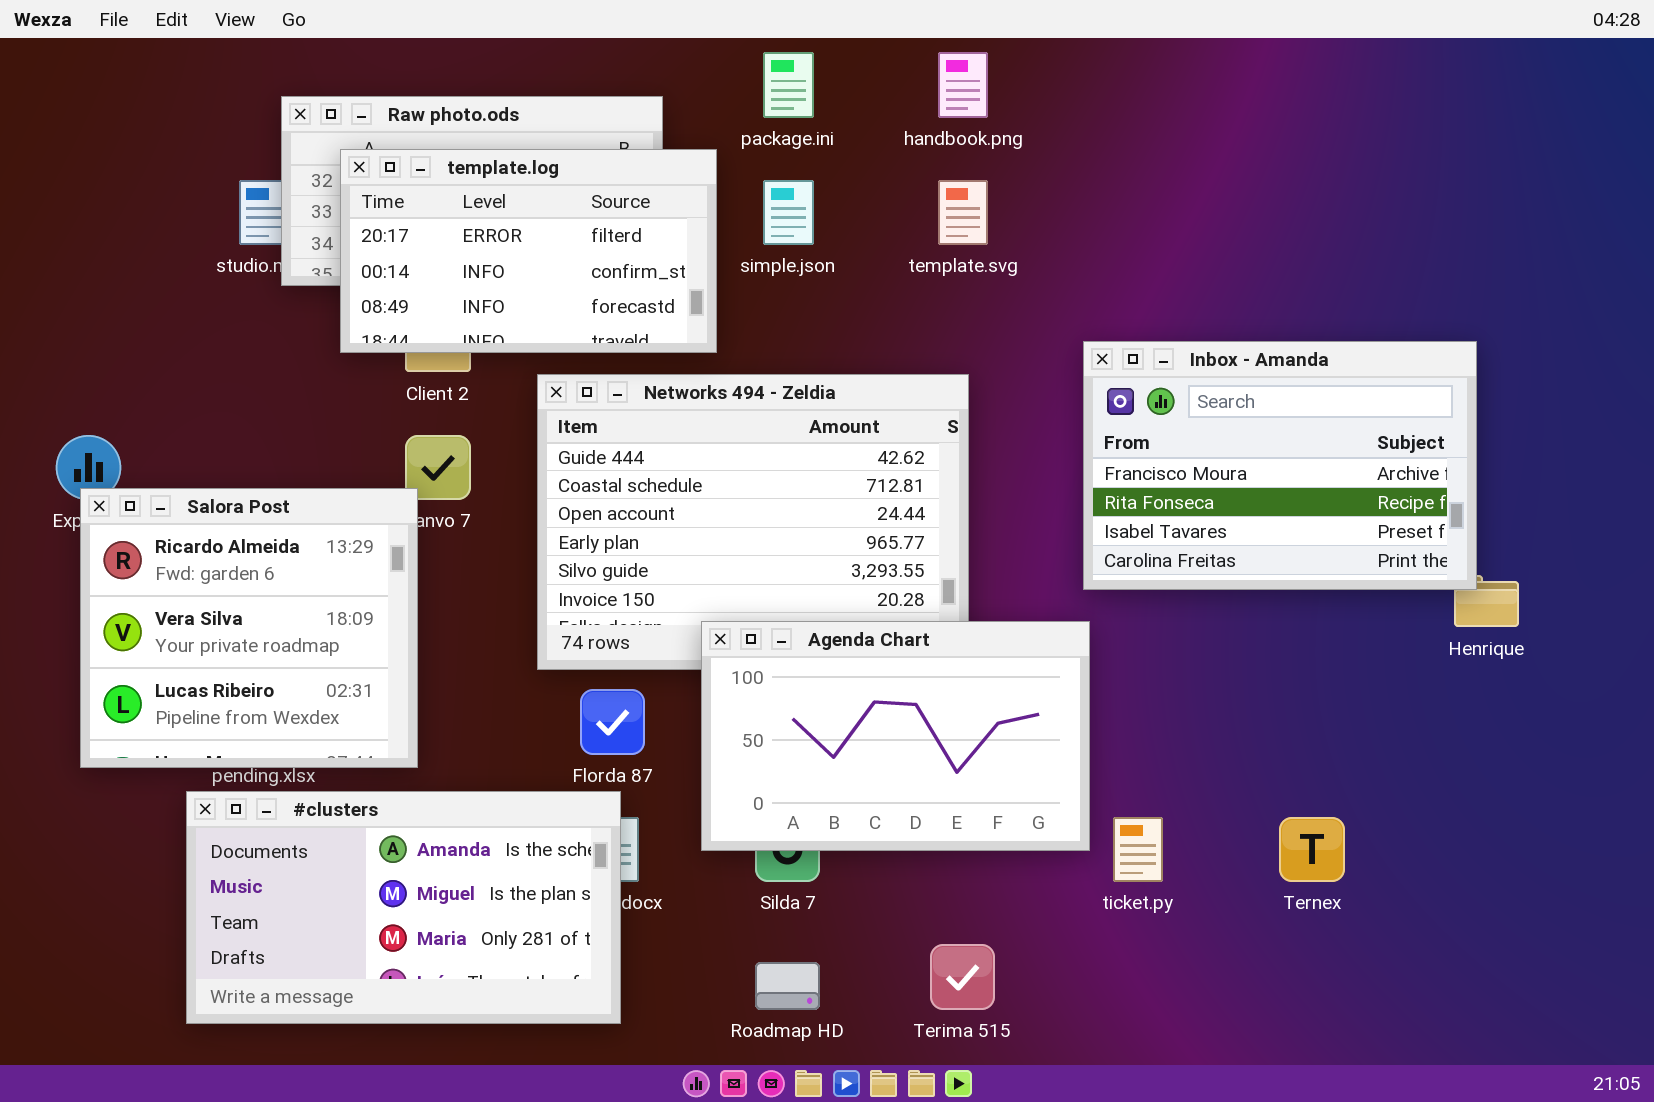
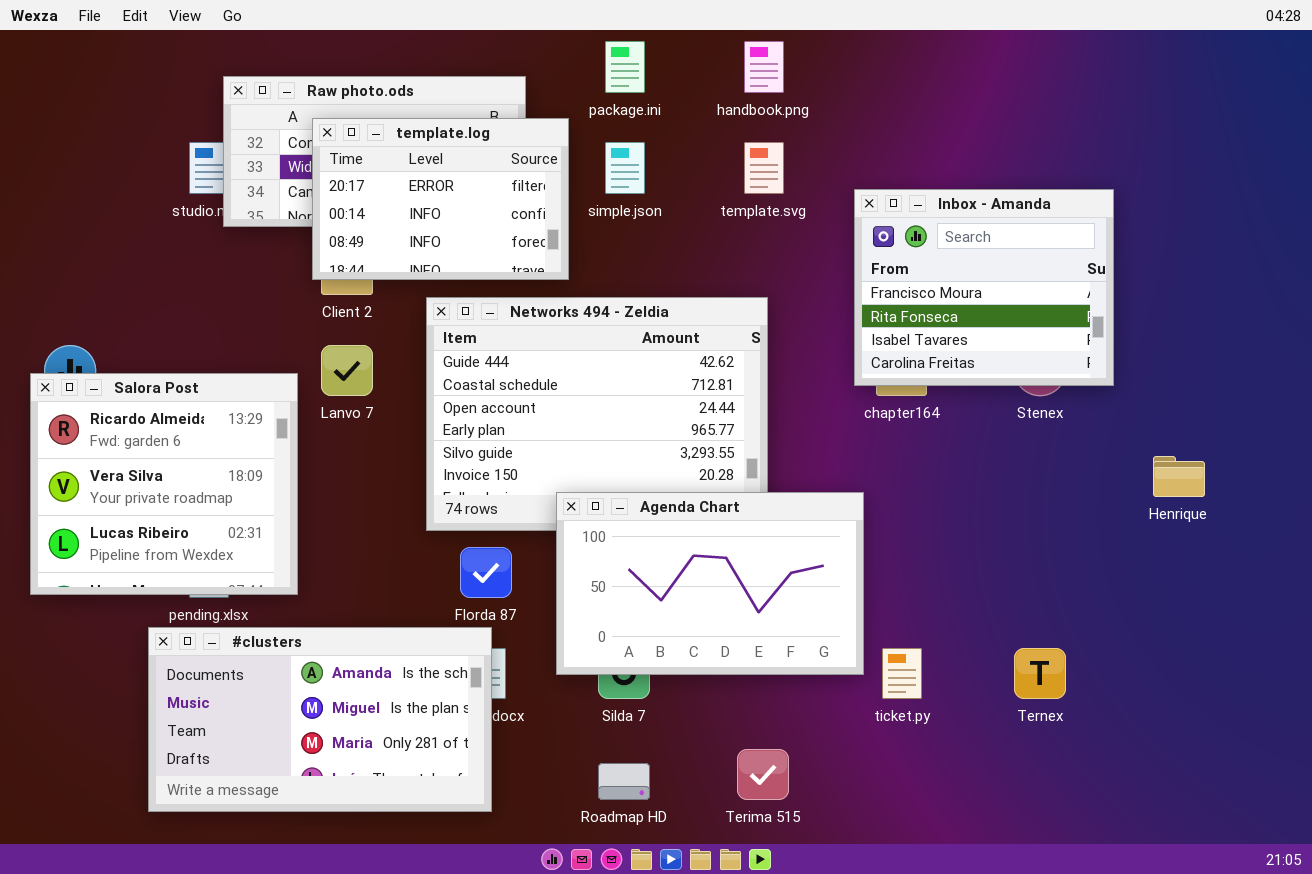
template.log: [340,149,717,353] -> [312,118,569,280], resized
Inbox - Amanda: [1083,341,1477,590] -> [854,189,1114,386], moved, resized
Salora Post: [80,488,418,768] -> [30,373,298,595], moved

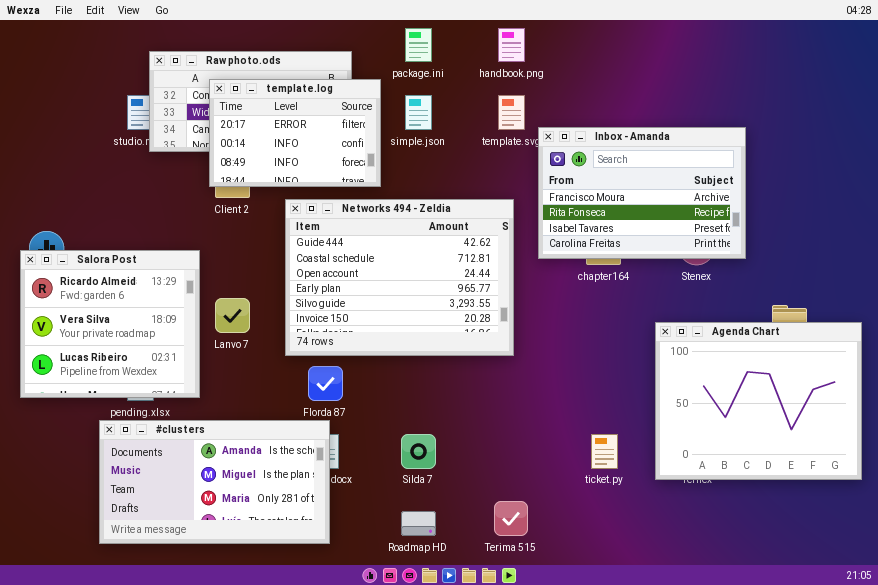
Inbox - Amanda: [854,189,1114,386] -> [538,127,746,259], resized
Lanvo 7: [321,345,373,396] -> [215,298,250,333], moved
Agenda Chart: [556,492,864,675] -> [655,322,862,480], moved, resized

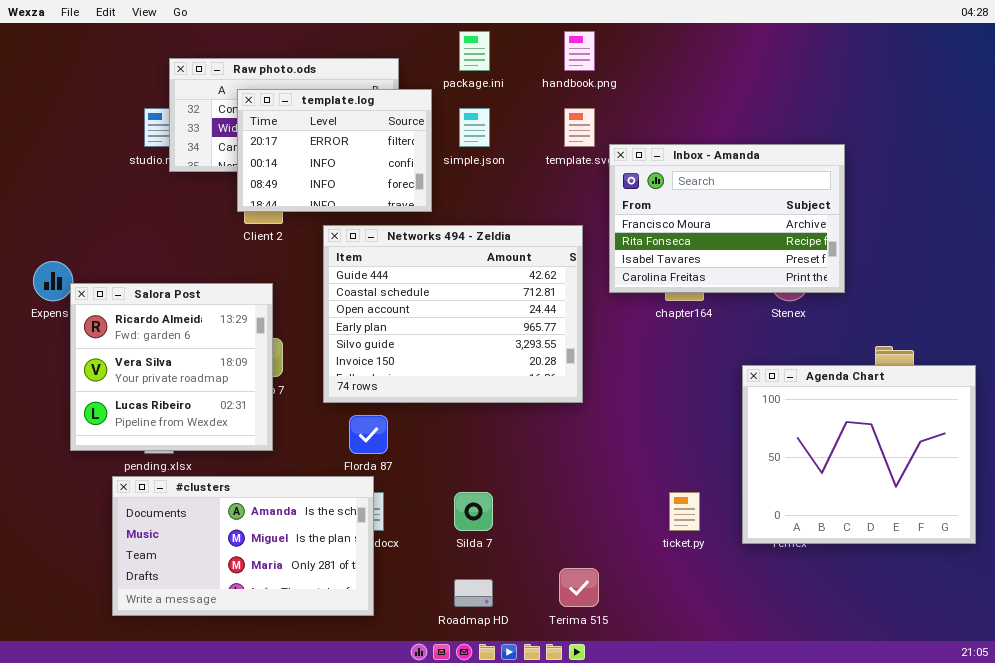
Salora Post: [20,250,200,398] -> [70,283,273,451], moved

